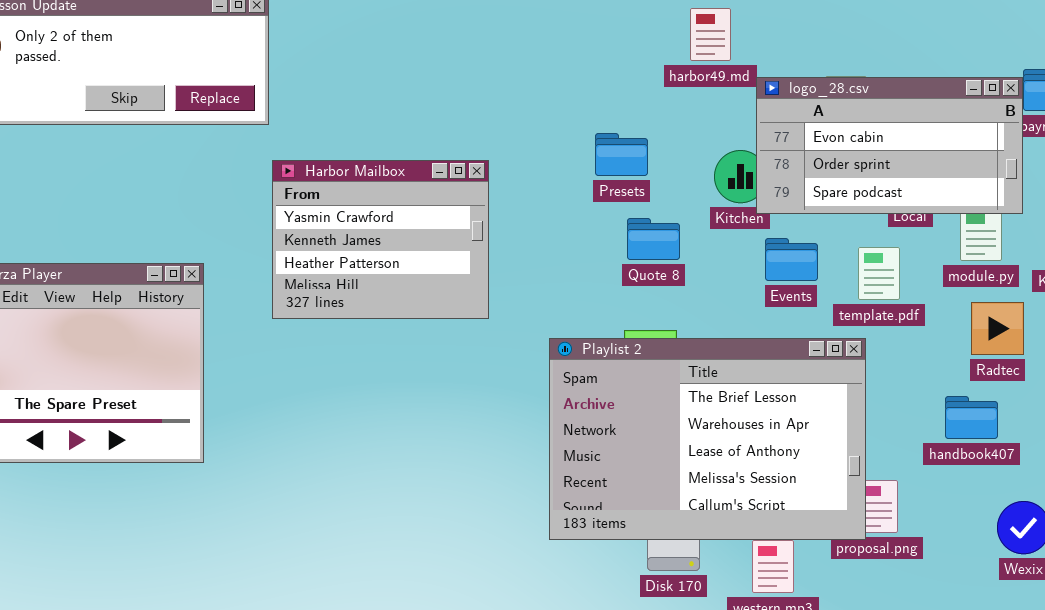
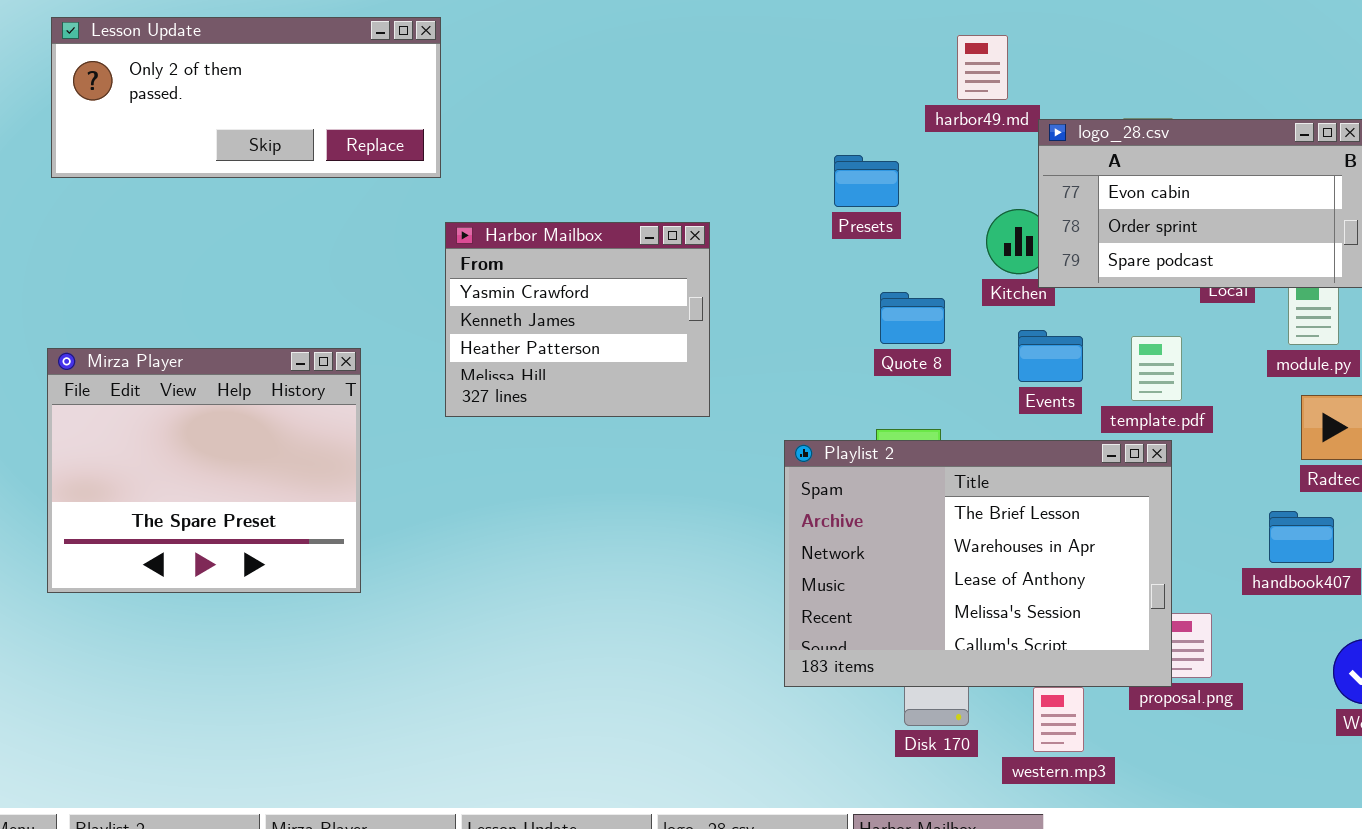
Presets: [595,133,648,176] -> [834,155,899,207], moved
Events: [765,238,818,281] -> [1018,330,1083,382], moved
template.pdf: [858,247,900,300] -> [1131,336,1182,401], moved

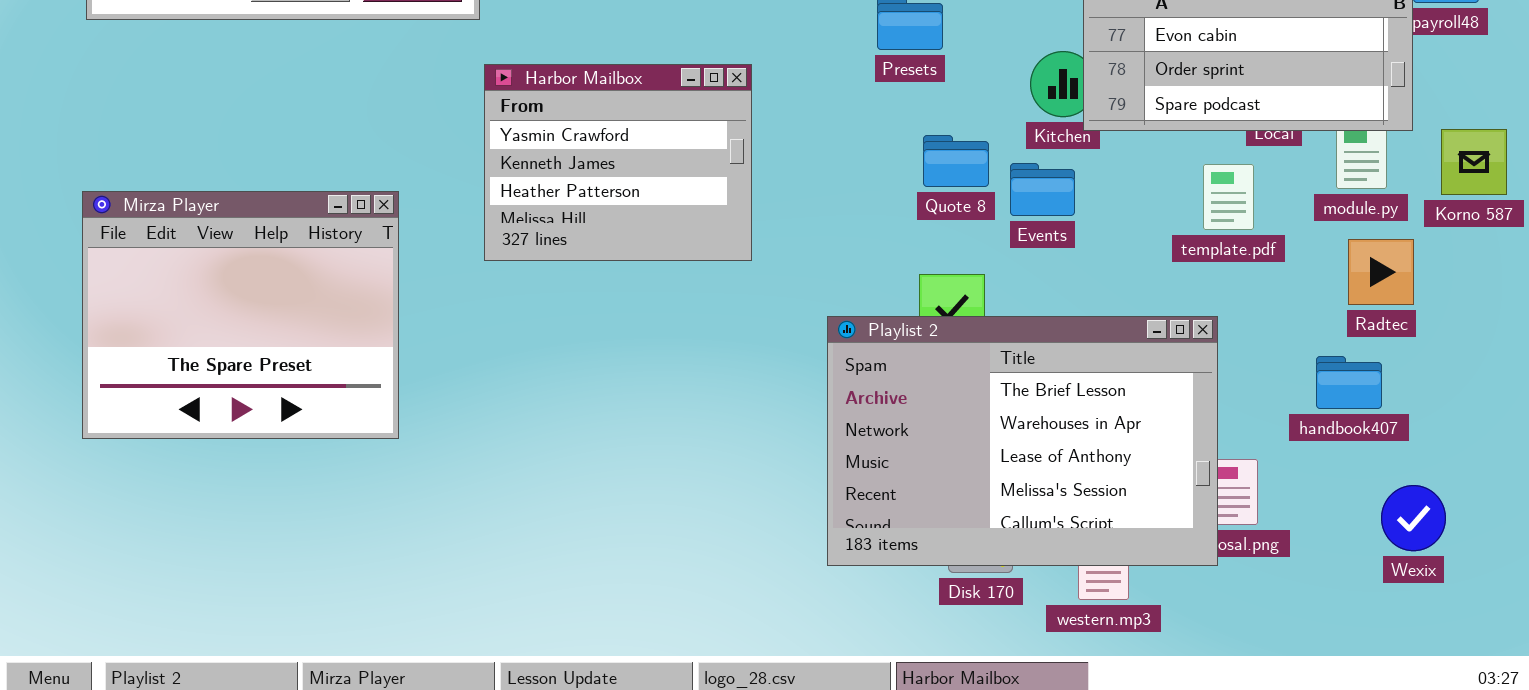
Events: [1018,330,1083,382] -> [1010,163,1075,216], moved
template.pdf: [1131,336,1182,401] -> [1203,164,1254,230], moved
Playlist 2: [784,440,1172,687] -> [827,316,1218,566], moved

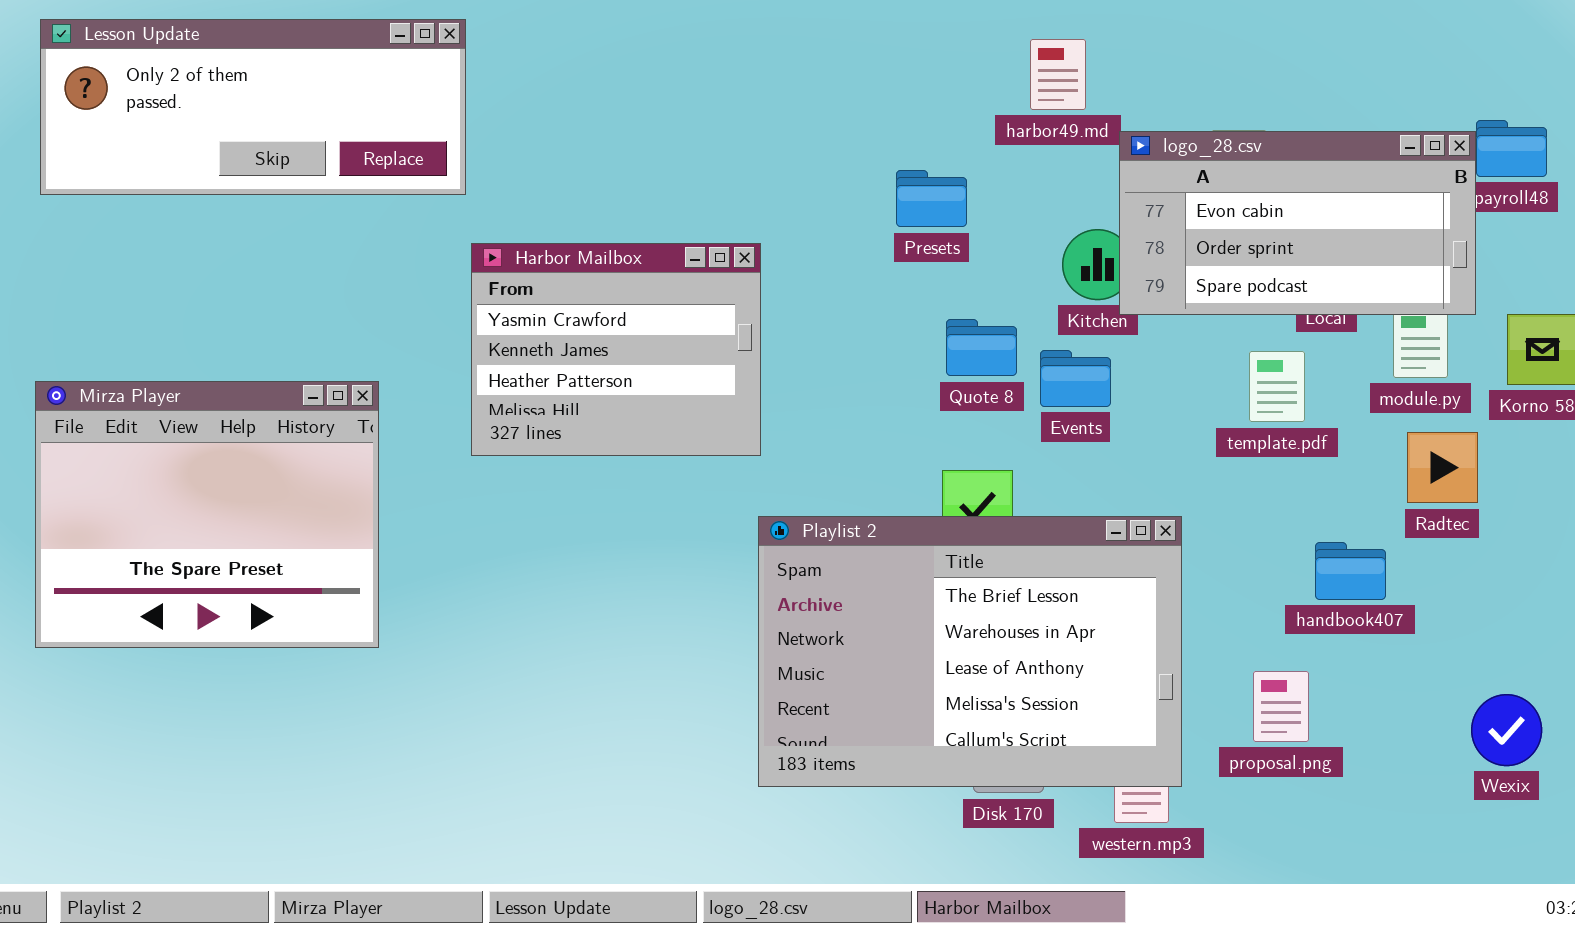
Playlist 2: [827,316,1218,566] -> [758,516,1182,787], moved
handbook407: [1316,356,1382,409] -> [1315,542,1386,600], moved
Wexix: [1381,485,1446,551] -> [1471,694,1542,766], moved

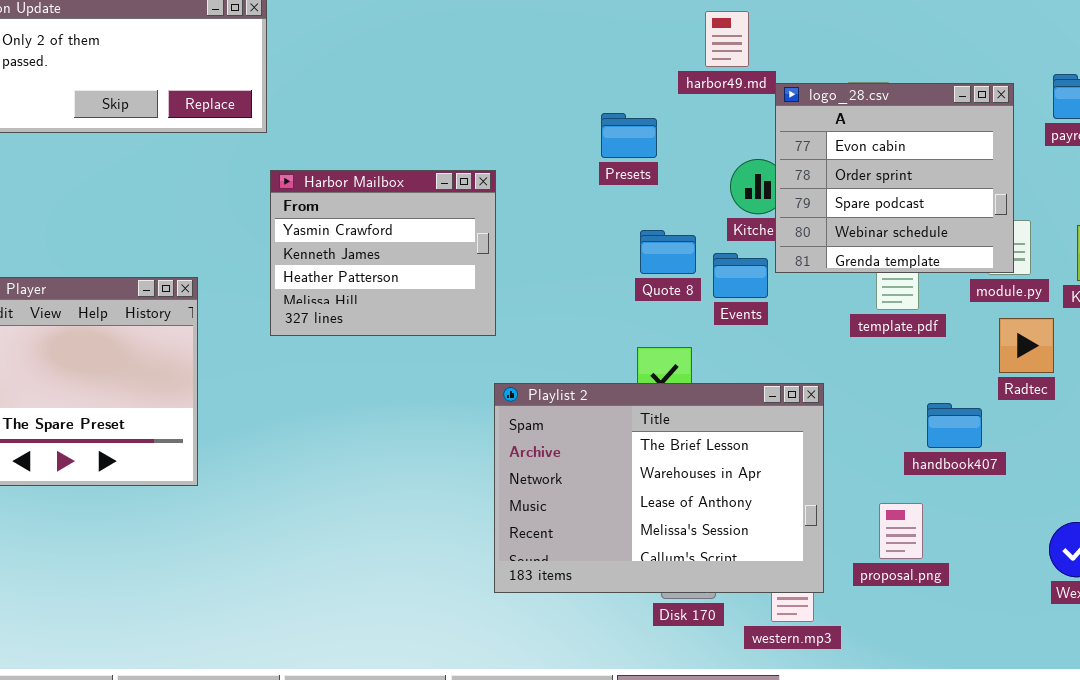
logo_28.csv: [1119,131,1476,315] -> [775,83,1014,273], resized

